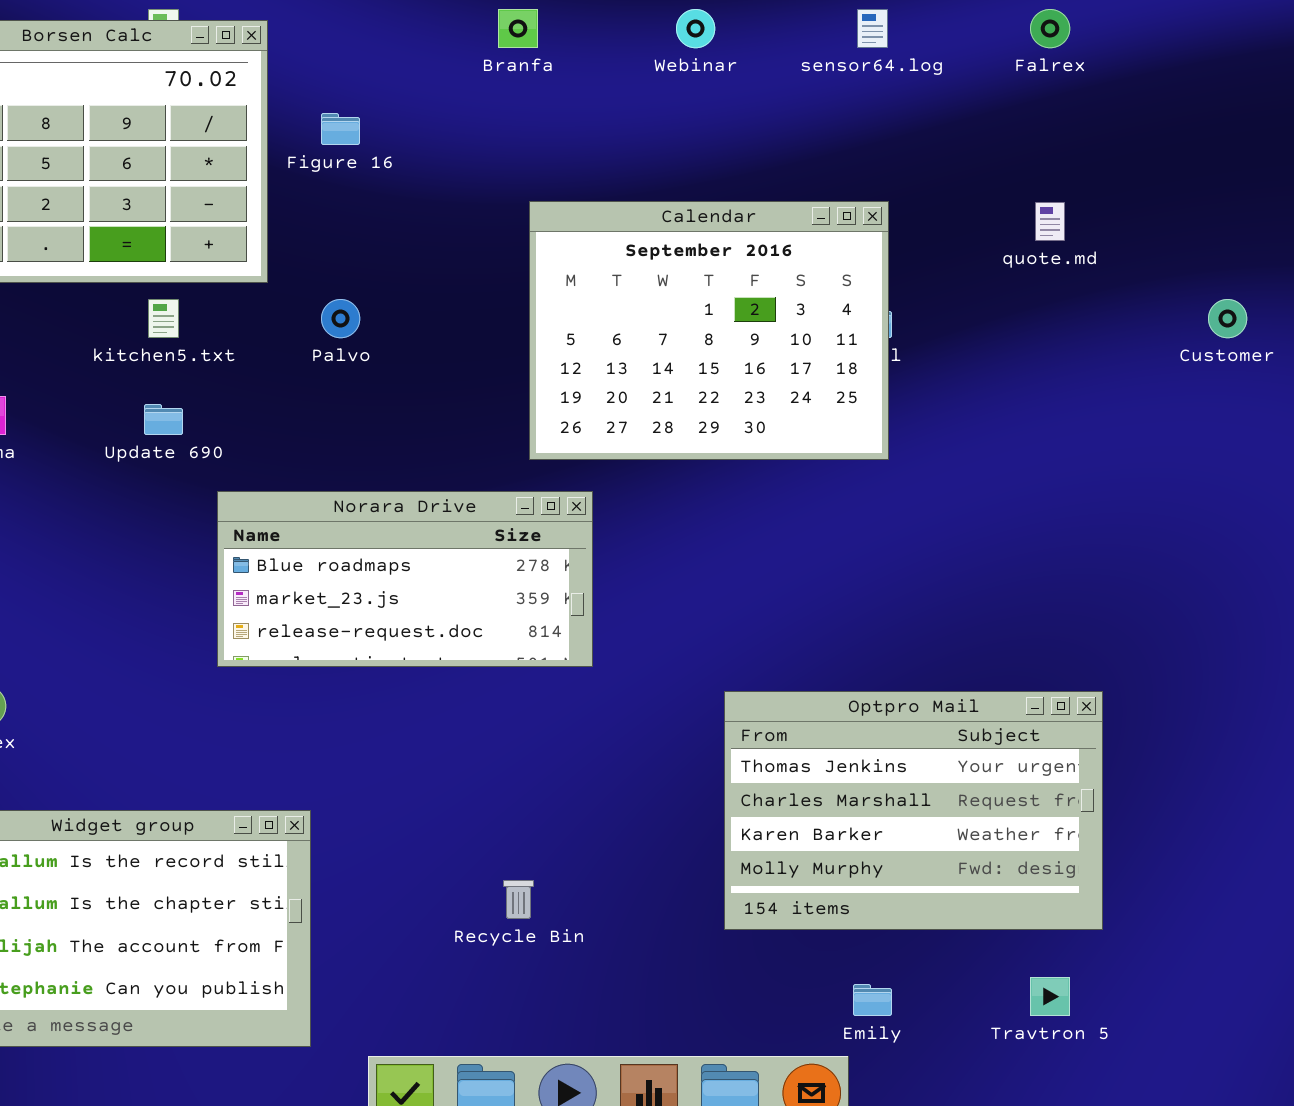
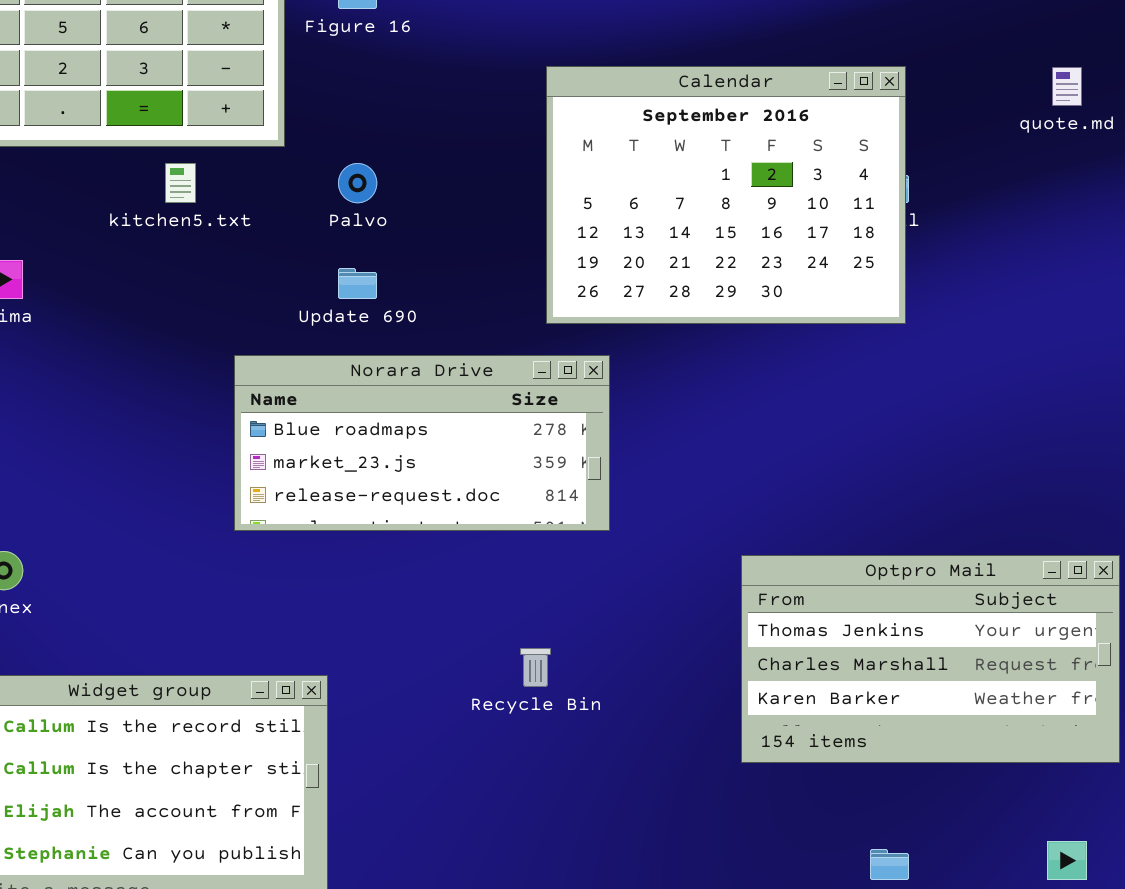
Update 690: [144,404,183,435] -> [338,268,377,299], moved
Optpro Mail: [724,691,1103,930] -> [741,555,1120,763], resized
Recycle Bin: [503,880,534,919] -> [520,648,551,687], moved

